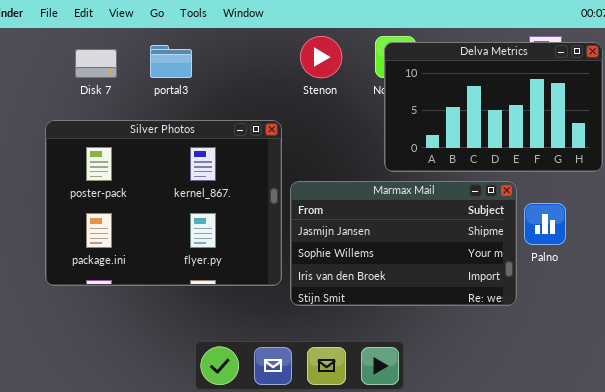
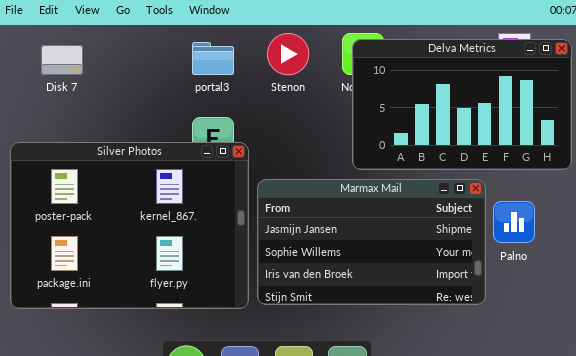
portal3: [150,45,192,78] -> [192,42,234,75], moved
Silver Photos: [45,120,282,286] -> [10,142,249,309], moved

